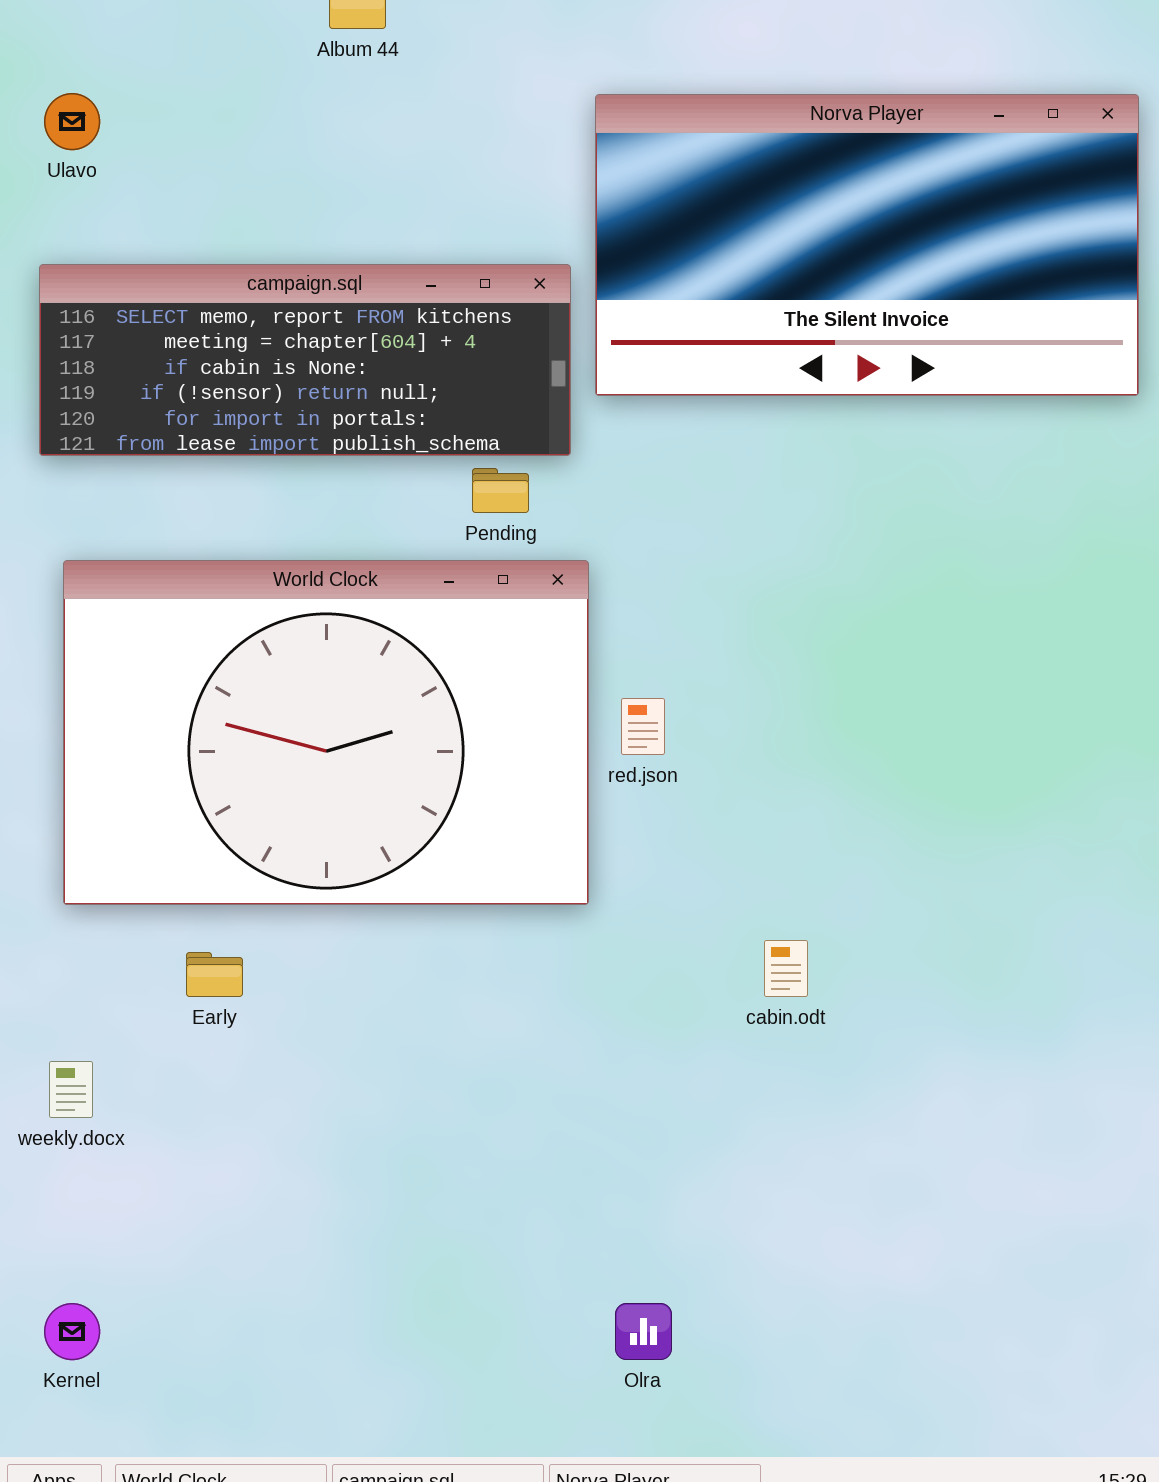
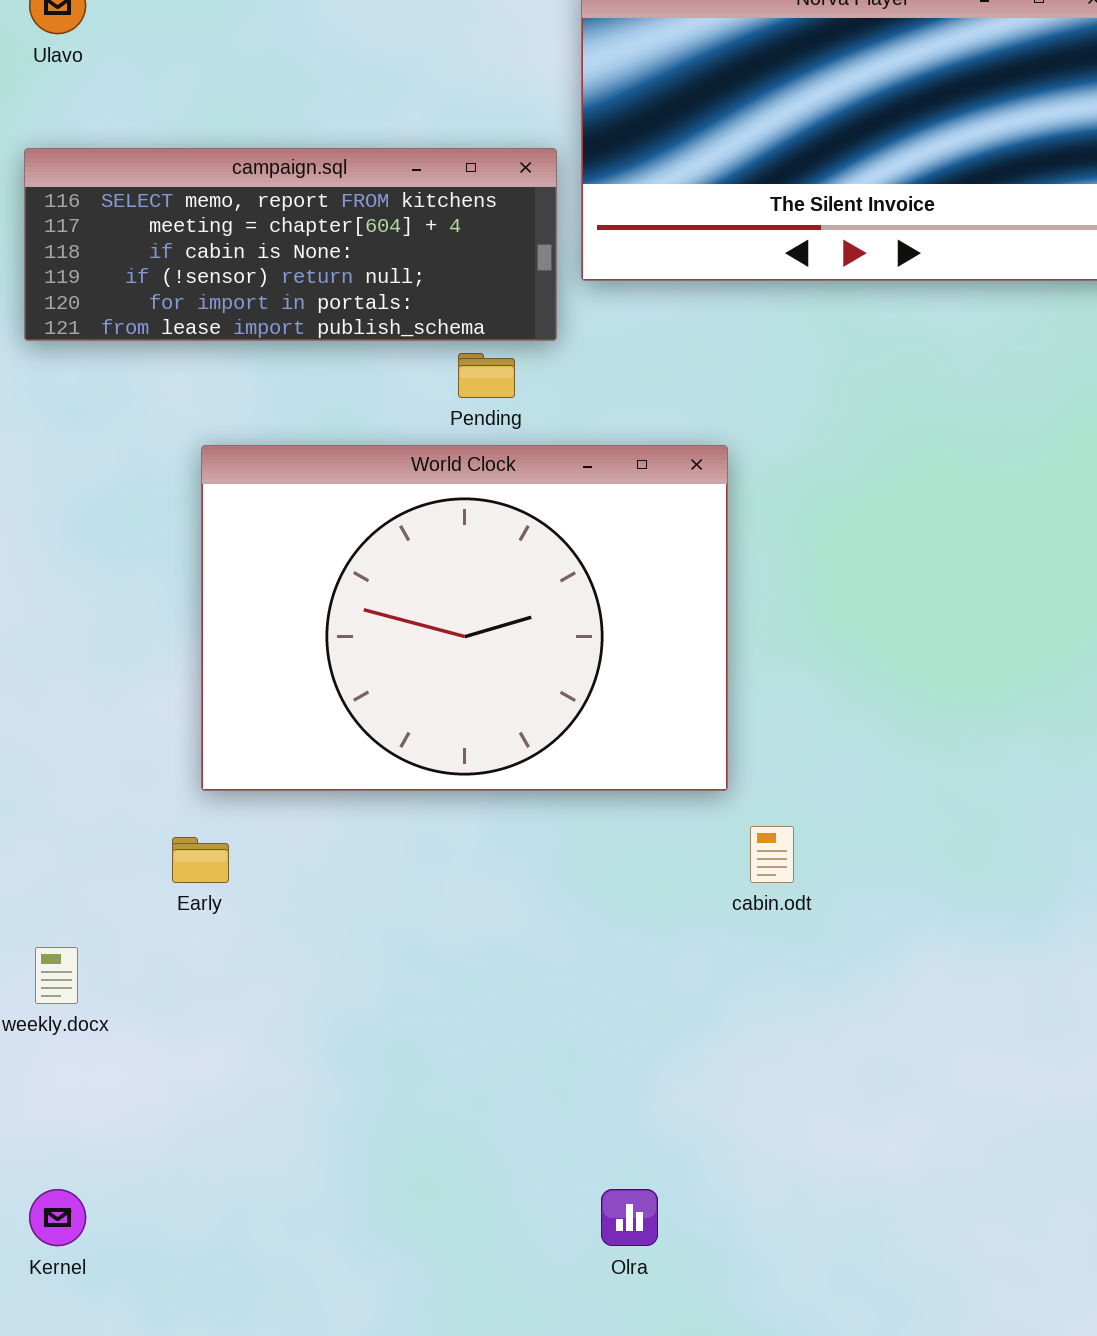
World Clock: [63,560,589,905] -> [201,445,728,791], moved

